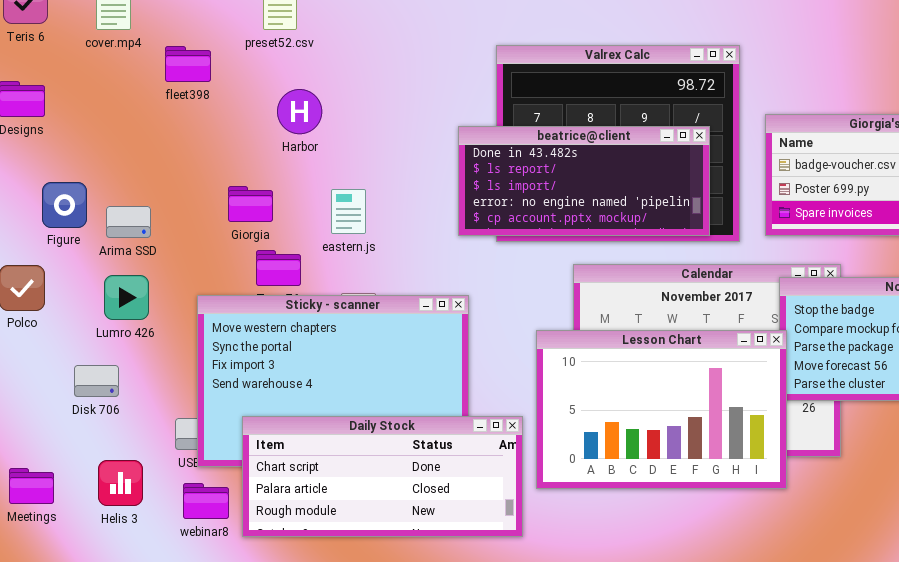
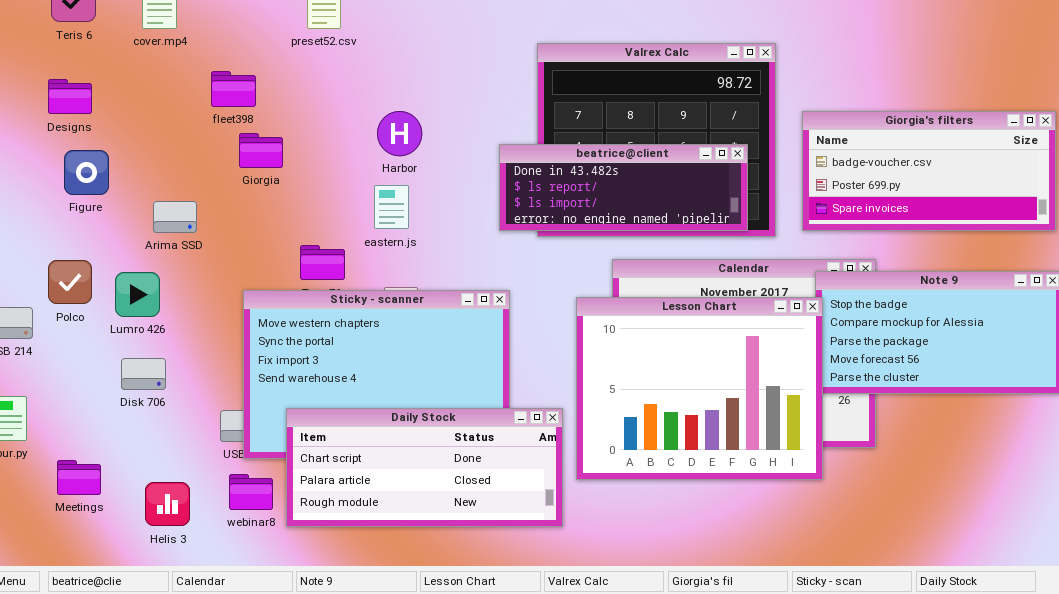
fleet398: [165,46,211,82] -> [211,71,256,107], moved
Harbor: [277,89,322,134] -> [377,111,422,156], moved
beatrice@client: [458,126,710,236] -> [499,144,748,231], resized
Figure: [42,182,87,228] -> [64,150,109,195], moved
Giorgia: [228,186,273,222] -> [239,133,283,168], moved
Lumro 426: [104,275,149,320] -> [115,272,160,317], moved
Lesson Chart: [536,330,787,489] -> [576,297,823,480], resized
Helis 3: [98,460,143,506] -> [145,482,190,526], moved

